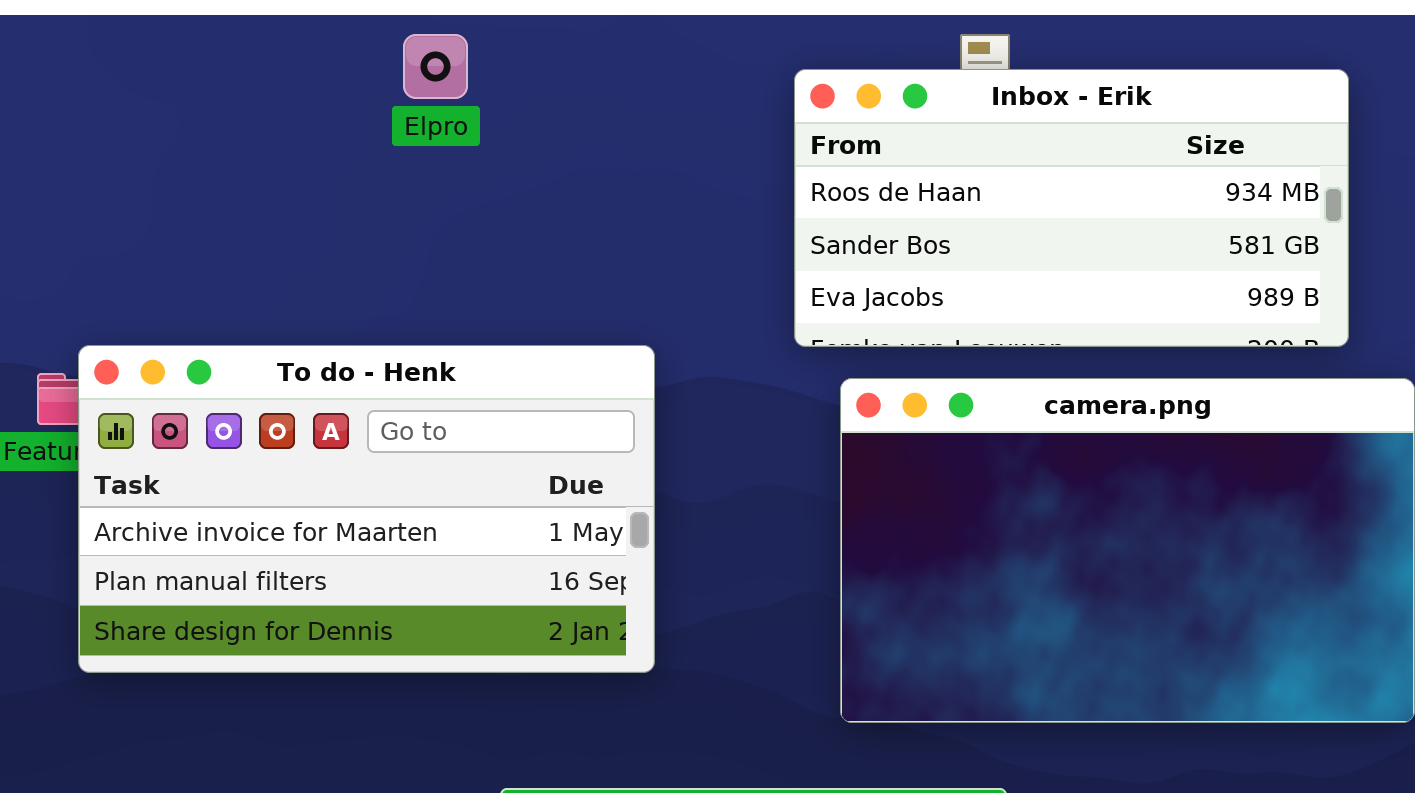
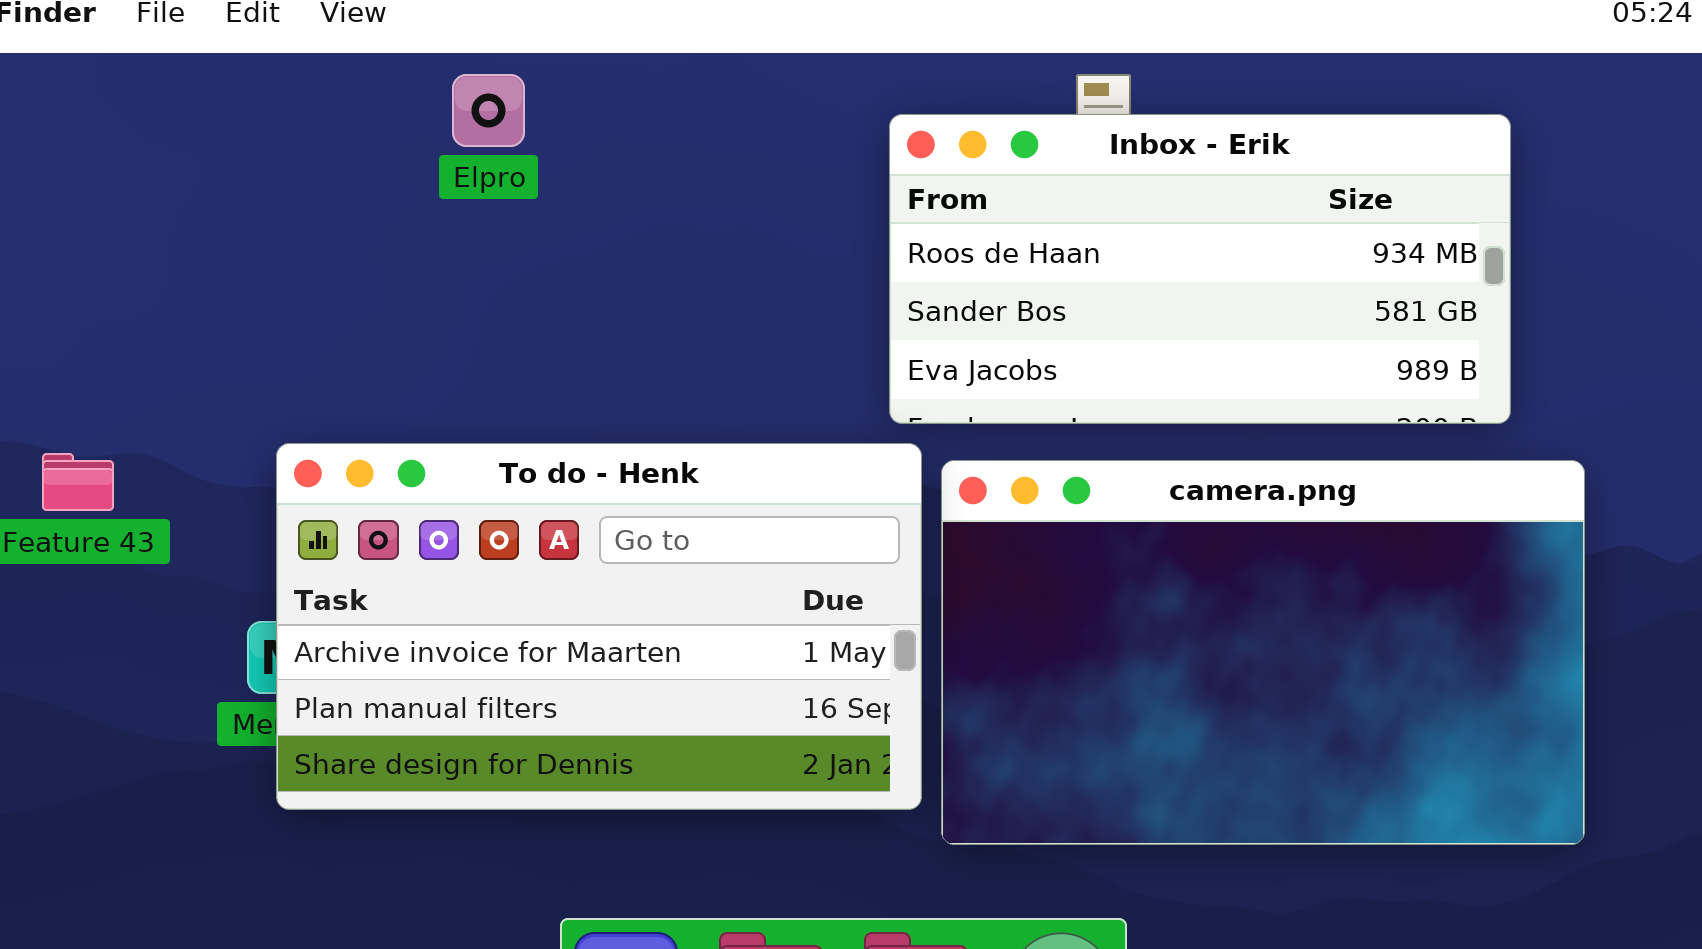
To do - Henk: [78,345,655,673] -> [276,443,922,810], moved

